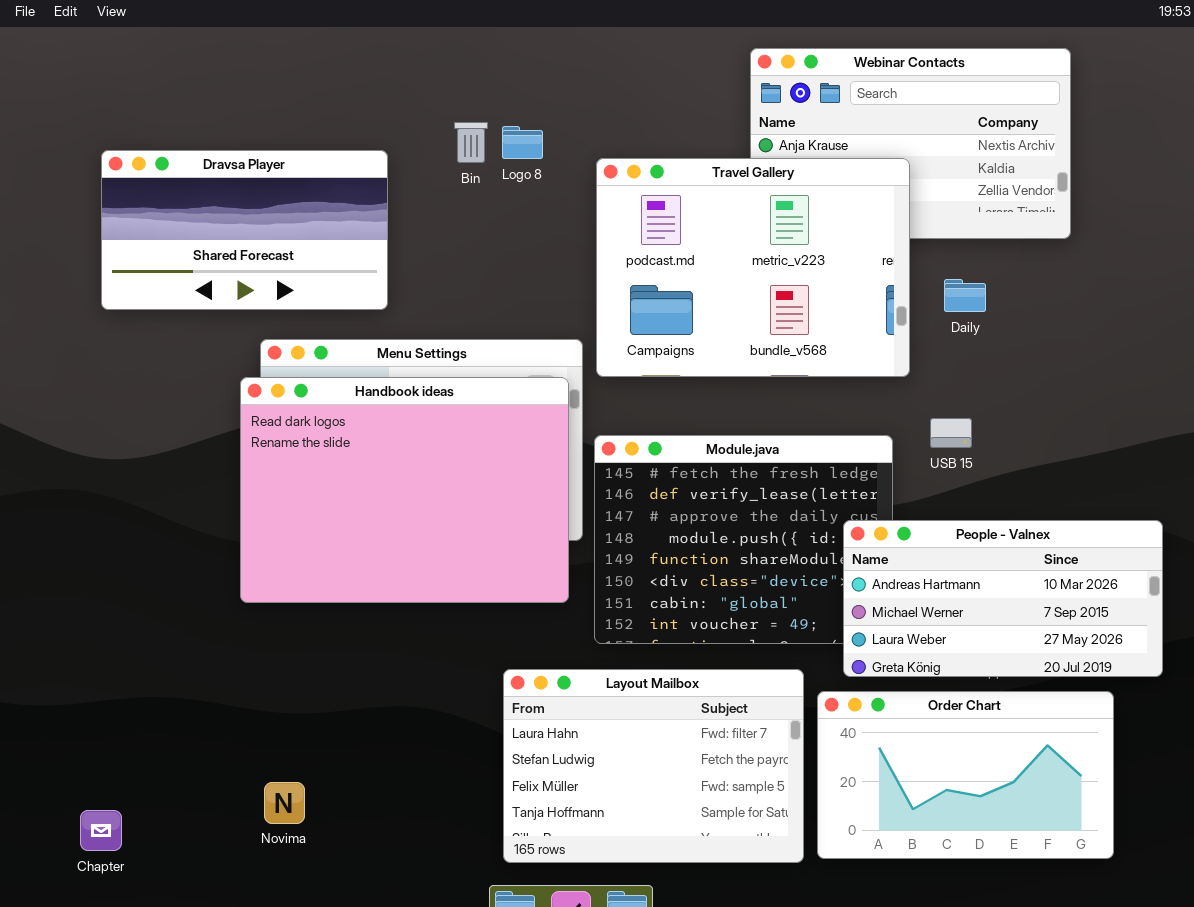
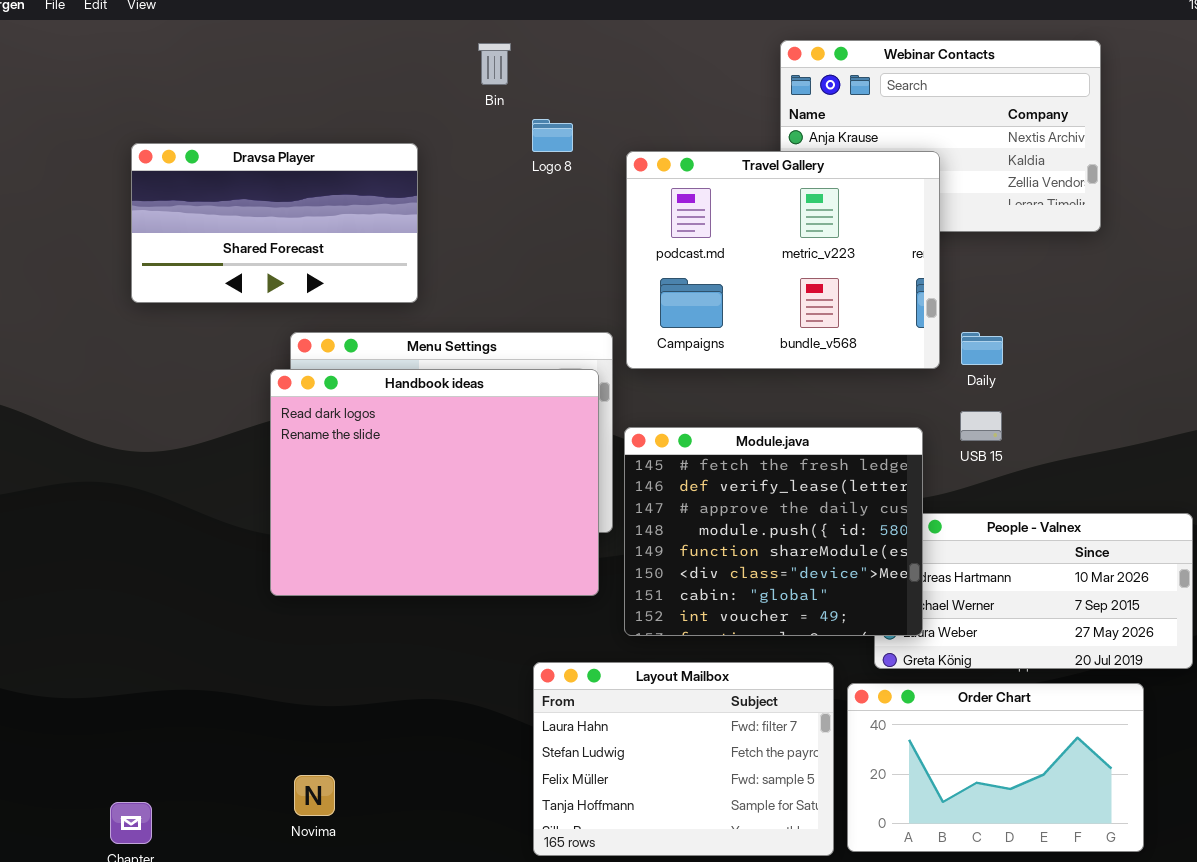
Bin: [454,122,488,163] -> [478,43,511,85], moved
Daily: [944,279,986,312] -> [961,332,1003,365], moved
Module.java: [594,435,893,644] -> [624,427,923,636], raised

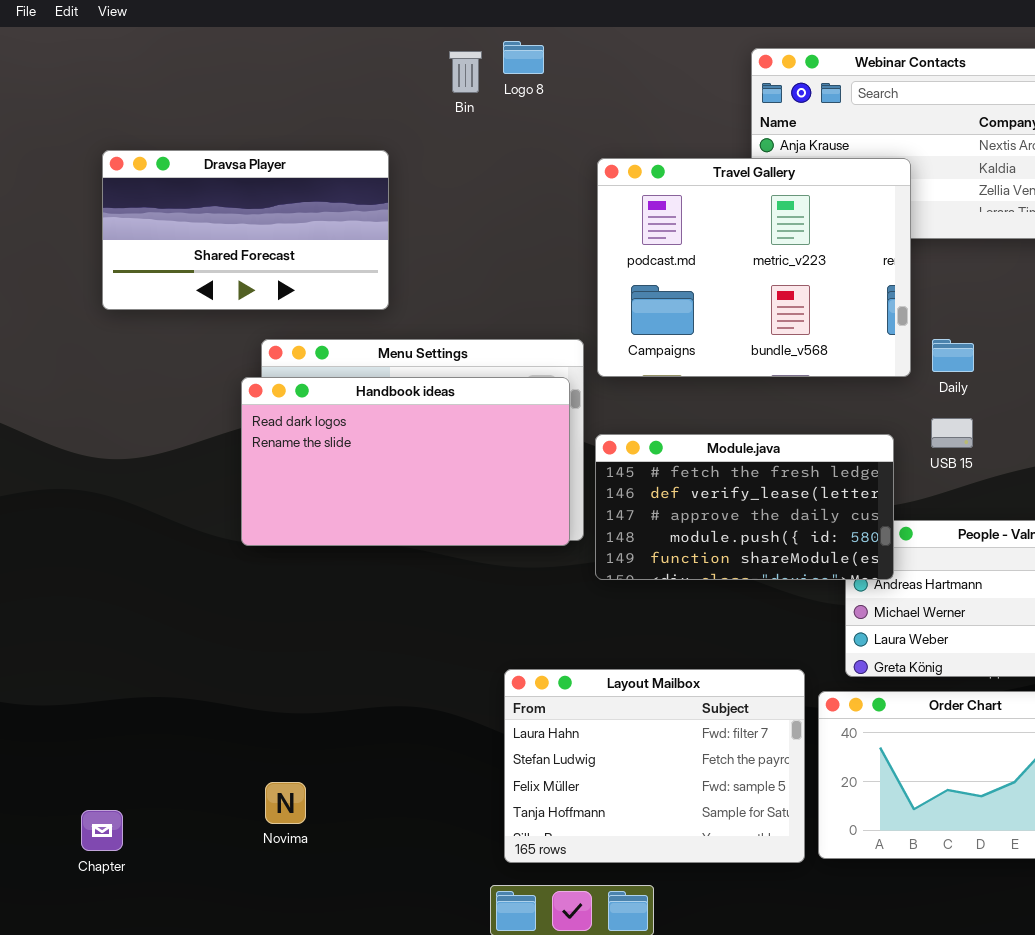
Logo 8: [532,119,573,152] -> [503,41,544,74], moved
Handbook ideas: [270,369,599,596] -> [241,377,570,546], resized
Module.java: [624,427,923,636] -> [595,434,894,580], resized

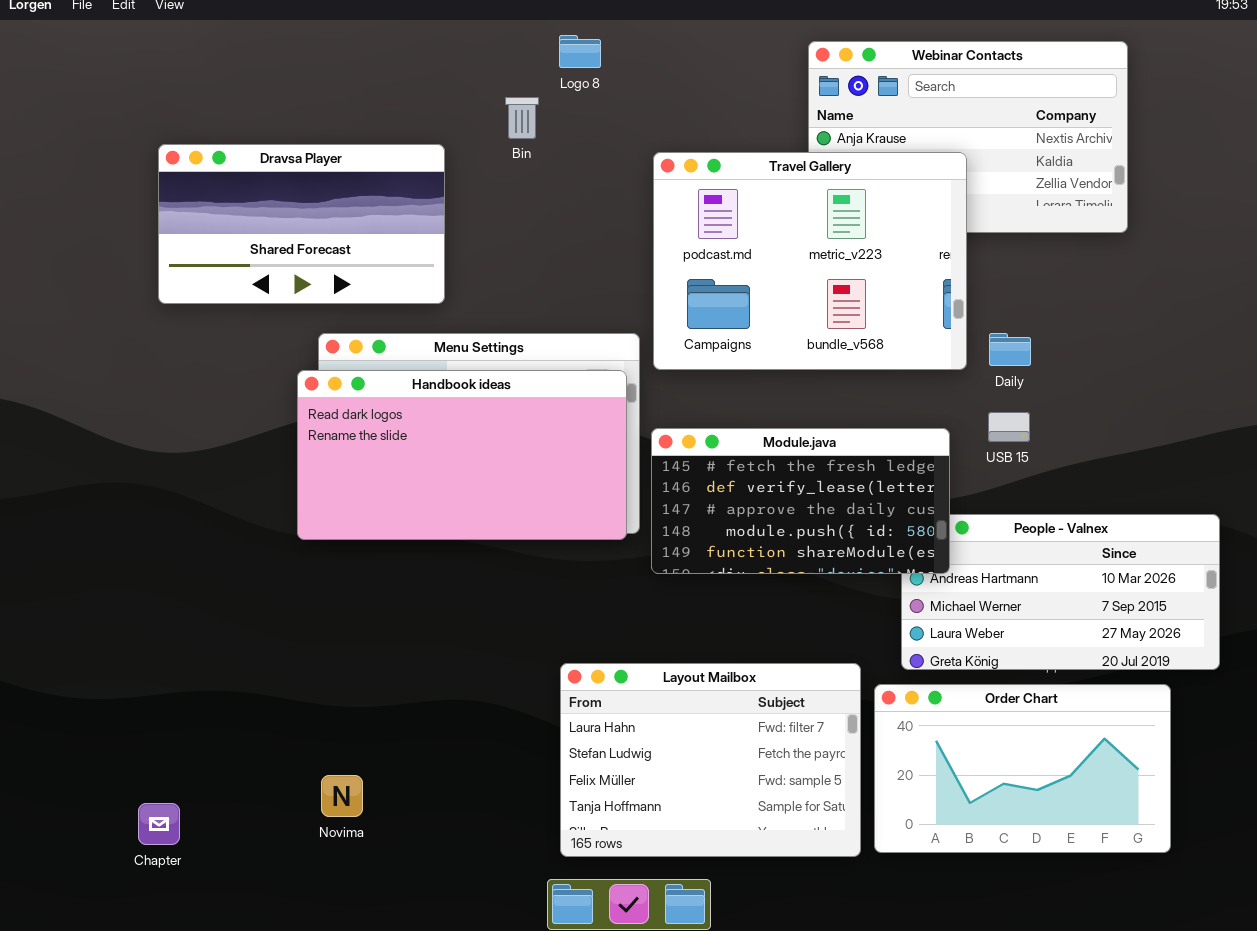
Bin: [449,51,482,93] -> [505,97,539,139], moved

